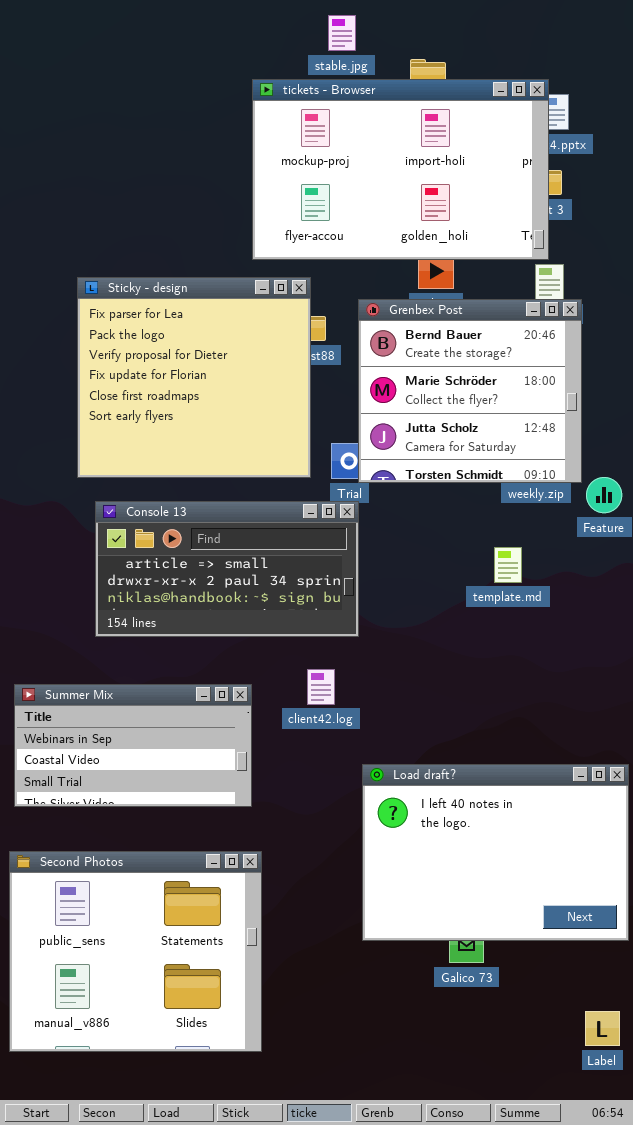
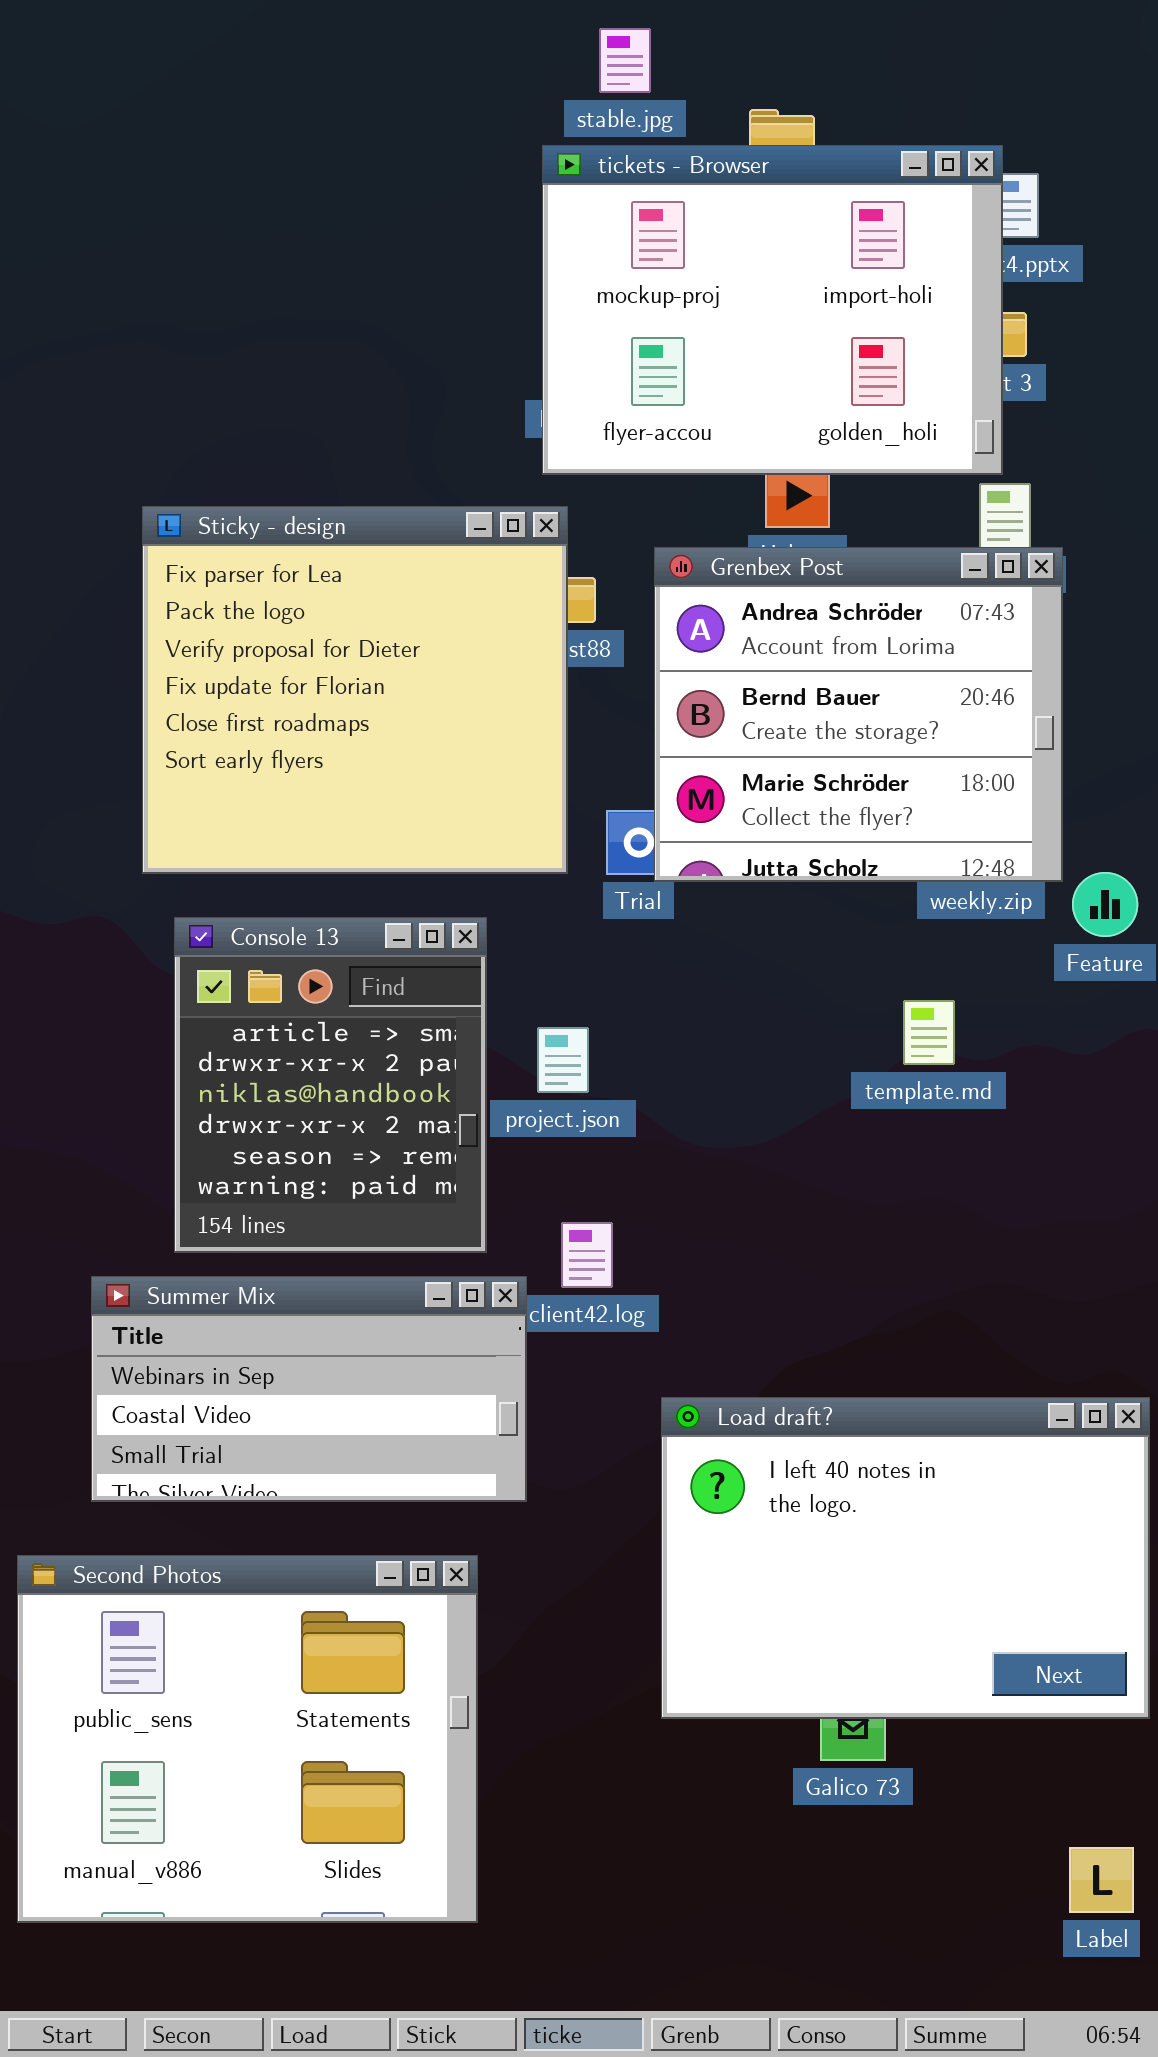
tickets - Browser: [252,79,549,260] -> [542,145,1003,475], resized
Grenbex Post: [358,299,582,483] -> [654,547,1063,882], scrolled up 1 row
Console 13: [95,501,359,637] -> [174,917,487,1253], resized
Summer Mix: [14,684,252,807] -> [91,1276,527,1502], moved

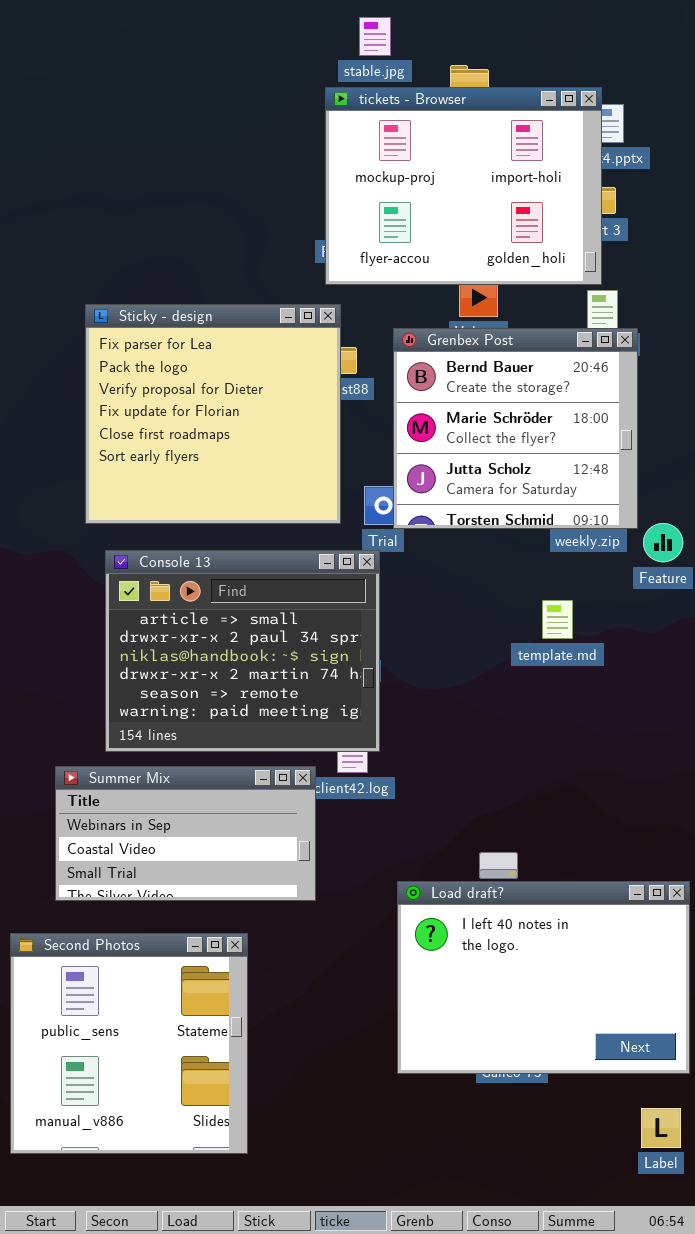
Grenbex Post: [654,547,1063,882] -> [393,328,638,529], scrolled down 1 row
Console 13: [174,917,487,1253] -> [105,550,380,752], resized
Load draft?: [661,1397,1150,1719] -> [397,881,690,1074], moved
Second Photos: [17,1555,478,1923] -> [10,933,248,1154], resized

